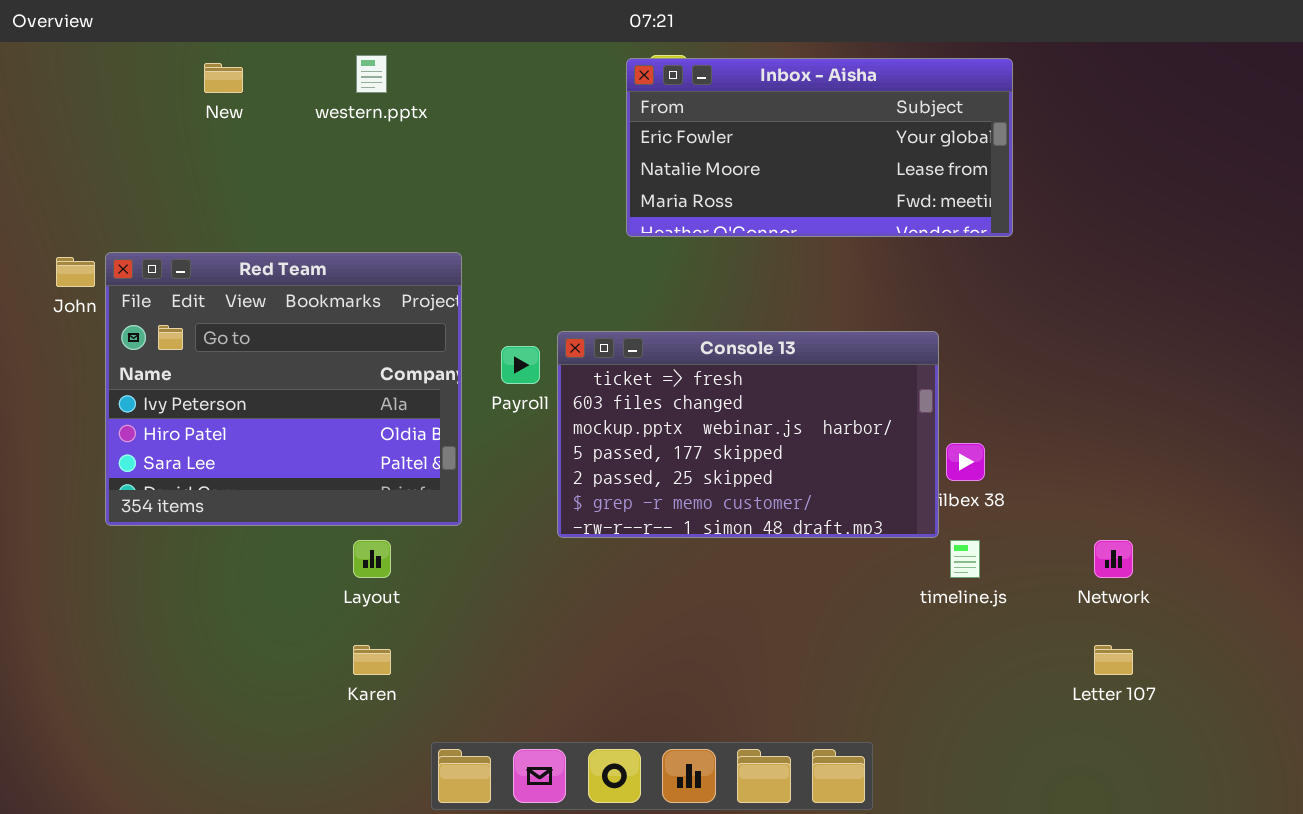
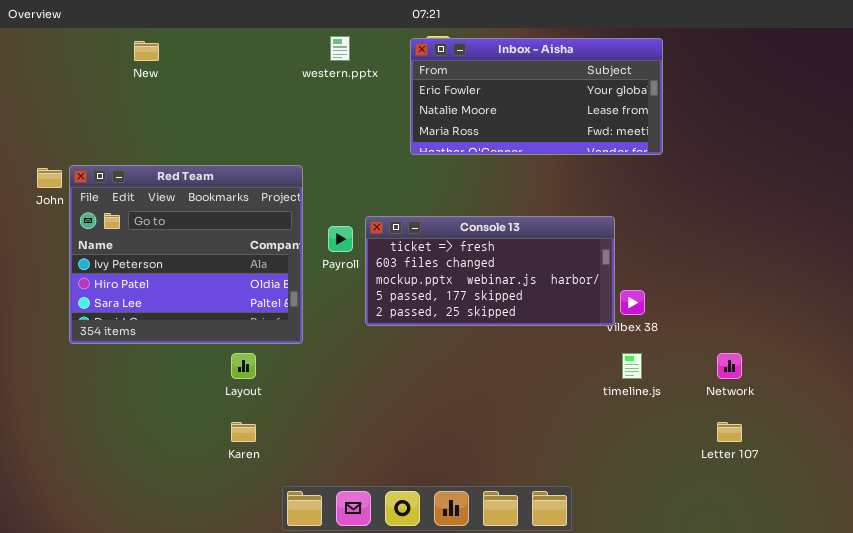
western.pptx: [356,55,387,93] -> [330,36,350,61], moved
Console 13: [557,331,939,538] -> [365,216,615,326], resized

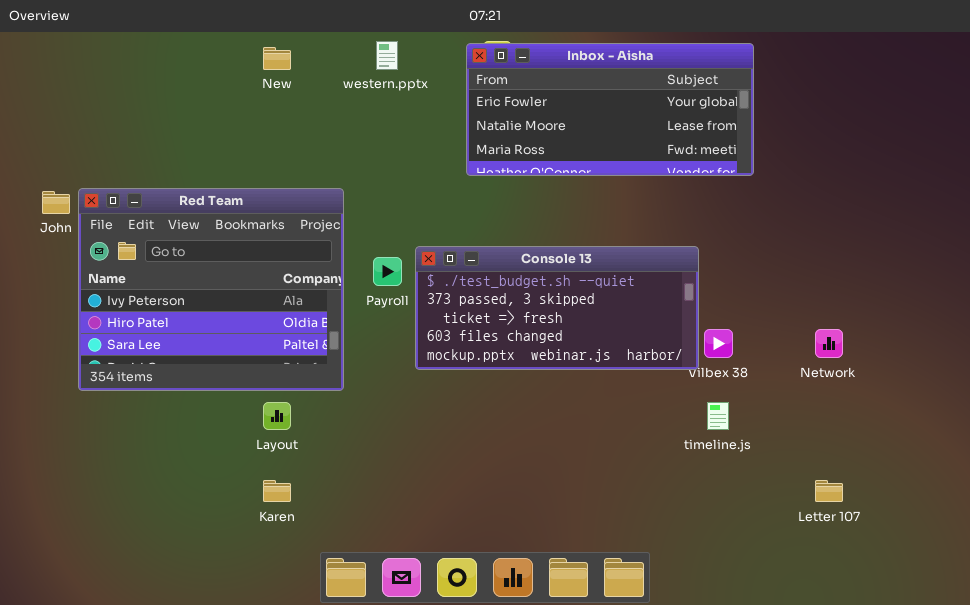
New: [134,41,159,61] -> [263,47,291,70], moved
Console 13: [365,216,615,326] -> [415,246,699,370], scrolled up 2 rows
Network: [717,353,742,379] -> [815,329,843,358], moved

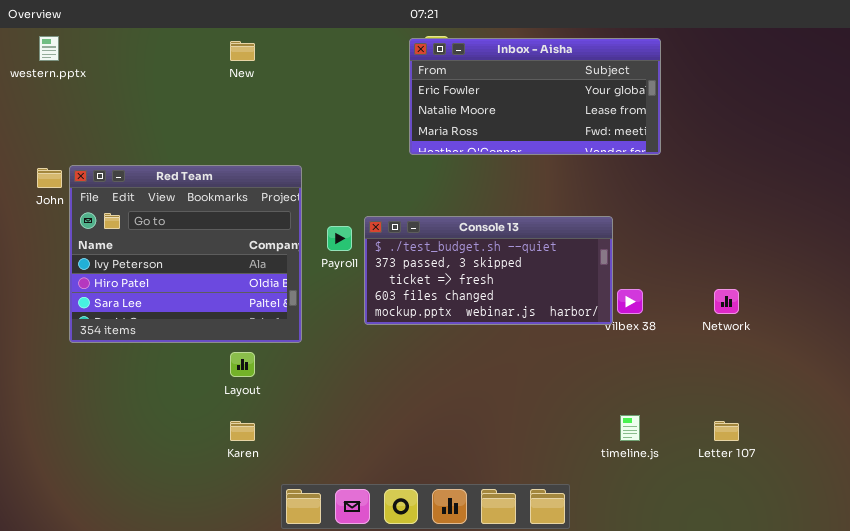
western.pptx: [376,41,398,70] -> [39,36,59,61], moved
timeline.js: [707,402,729,430] -> [620,415,640,441], moved

